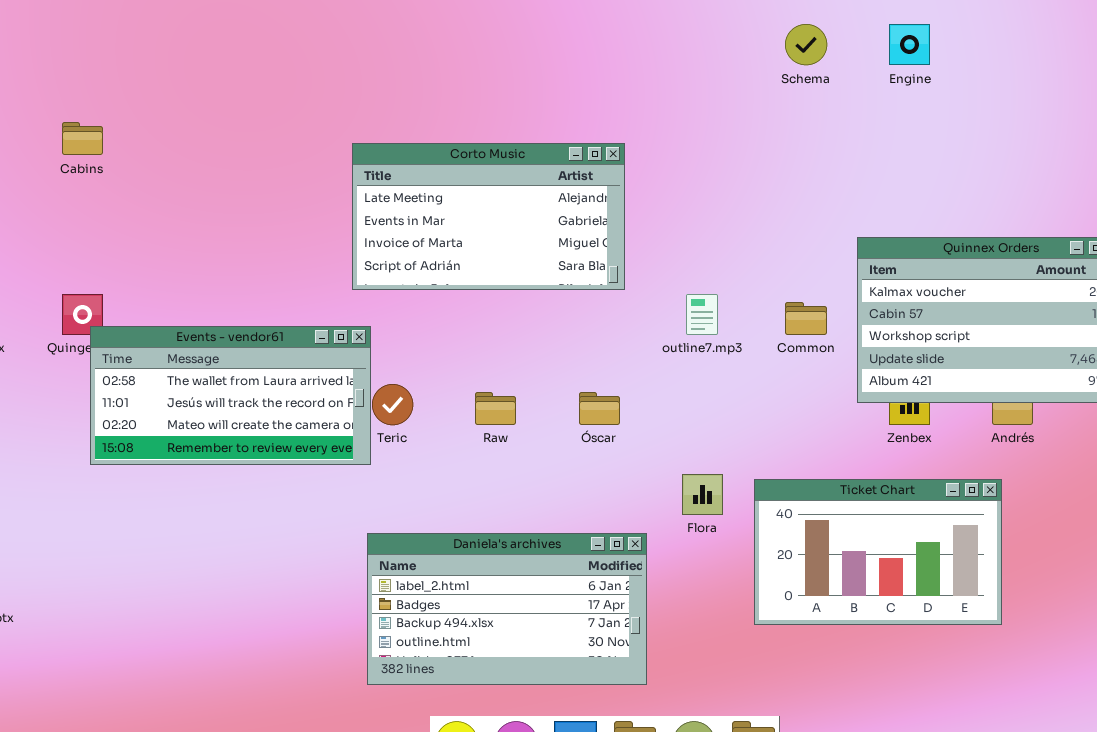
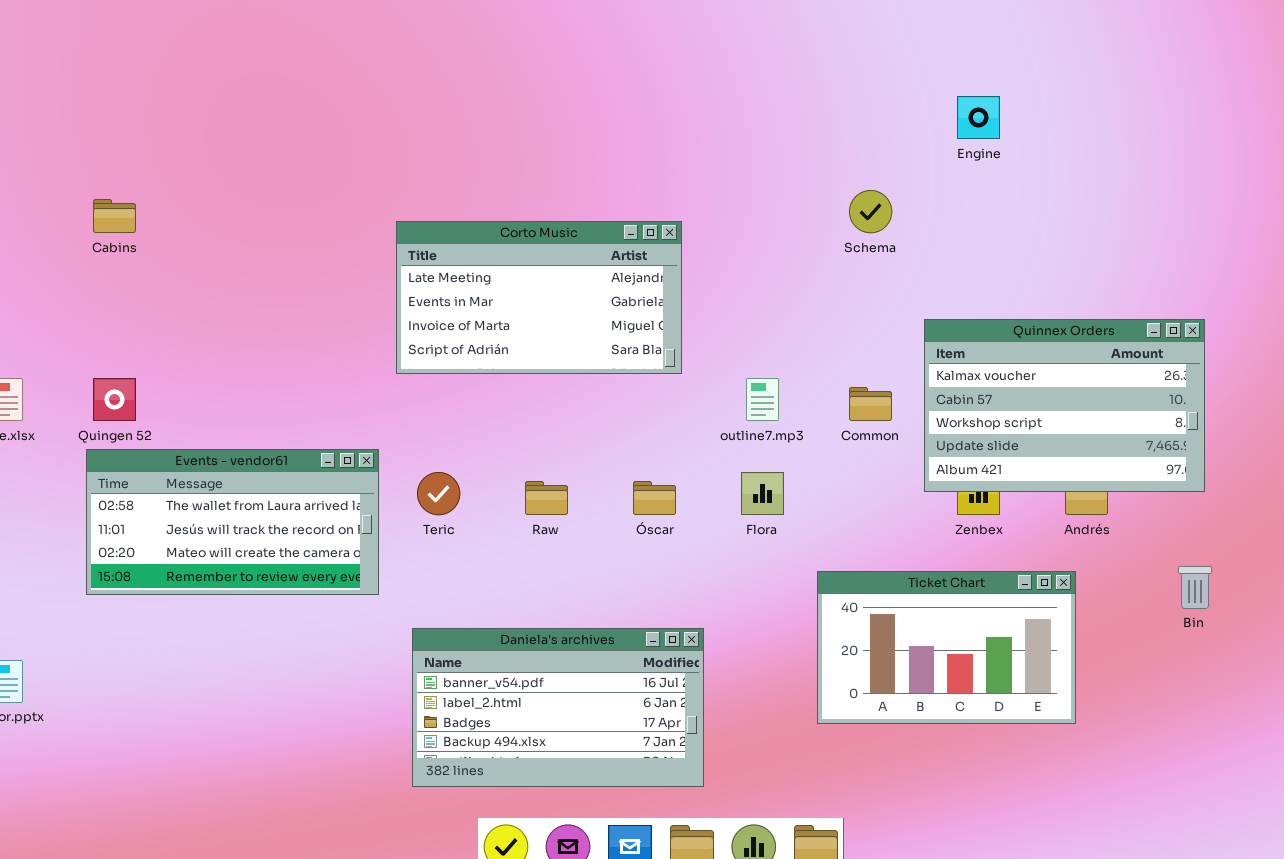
Schema: [785,24,827,65] -> [849,190,892,233], moved
Events - vendor61: [90,326,371,465] -> [86,449,379,595], moved
Flora: [682,474,723,515] -> [741,472,784,515], moved
Daniela's archives: [367,533,647,685] -> [412,628,704,787], scrolled up 1 row

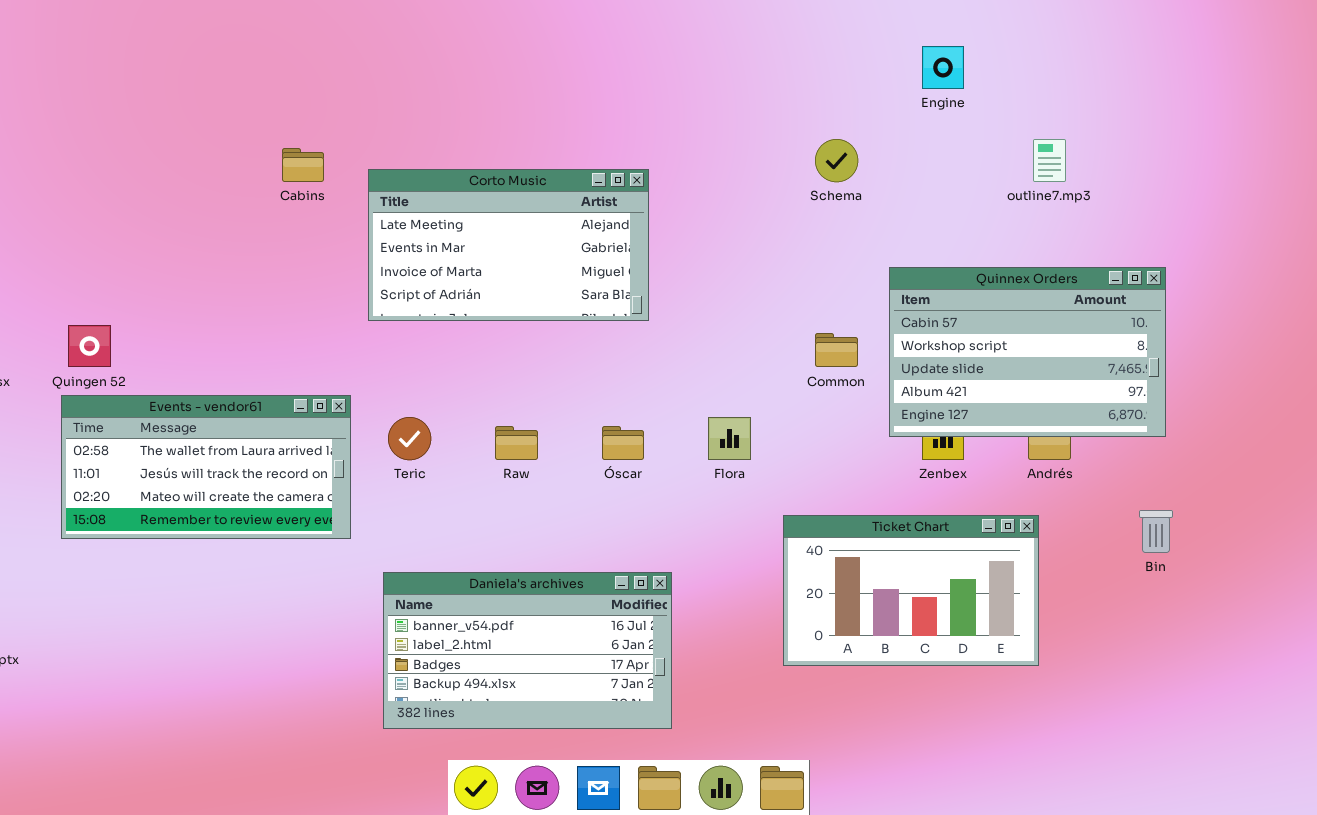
Cabins: [93,199,136,233] -> [282,148,324,182], moved
Quinnex Orders: [924,319,1205,492] -> [889,267,1166,437], scrolled down 1 row
outline7.mp3: [746,378,779,421] -> [1033,139,1066,182], moved

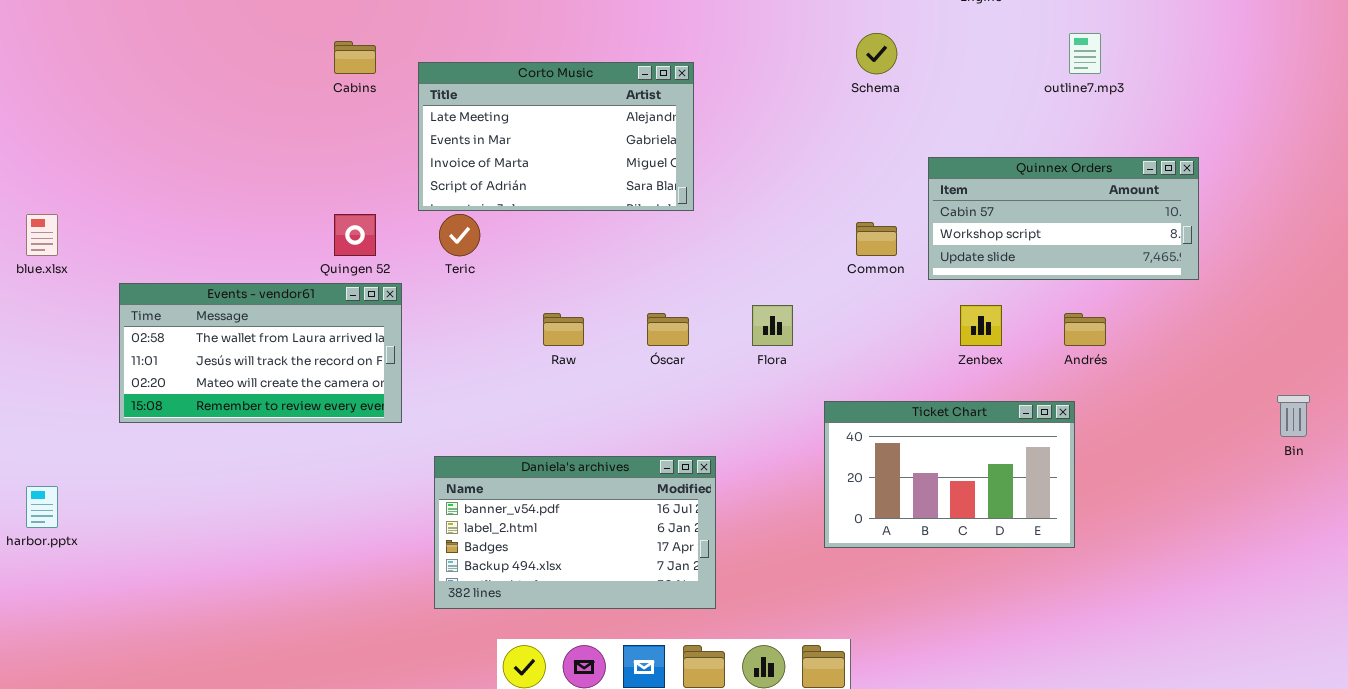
Quinnex Orders: [889,267,1166,437] -> [928,157,1199,280], resized
Quingen 52: [68,325,111,367] -> [334,214,376,256], moved
Teric: [388,417,431,460] -> [439,214,480,256], moved
Bin: [1139,510,1173,553] -> [1277,395,1310,437], moved

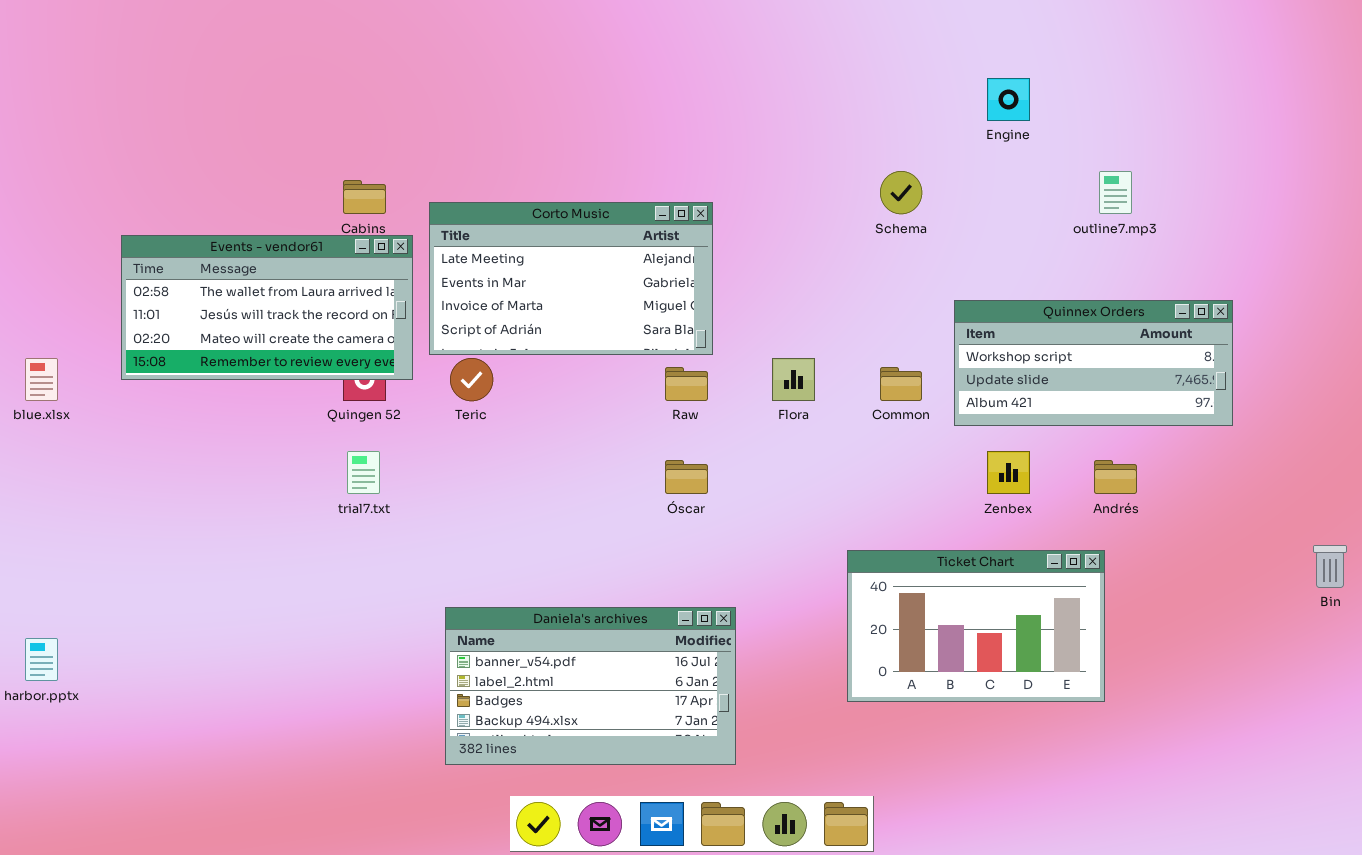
Quinnex Orders: [928,157,1199,280] -> [954,300,1233,426], scrolled down 1 row
Events - vendor61: [119,283,402,423] -> [121,235,413,380], moved
Flora: [752,305,793,346] -> [772,358,815,401], moved
Raw: [543,313,584,346] -> [665,367,708,401], moved

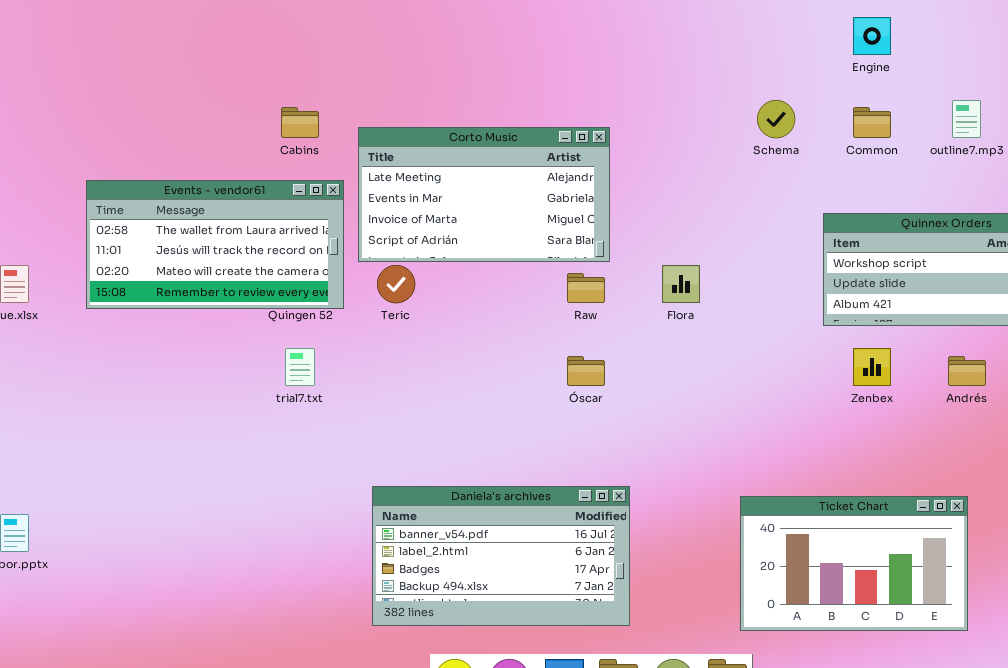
Events - vendor61: [121,235,413,380] -> [86,180,344,309], moved
Common: [880,367,922,401] -> [853,107,891,138], moved
Ticket Chart: [847,550,1105,702] -> [740,496,968,631], moved

